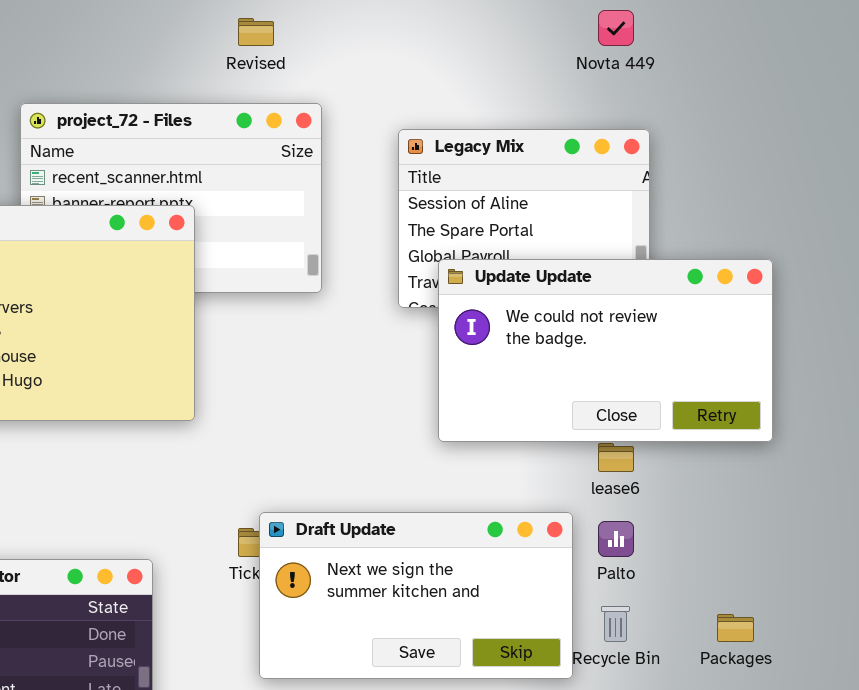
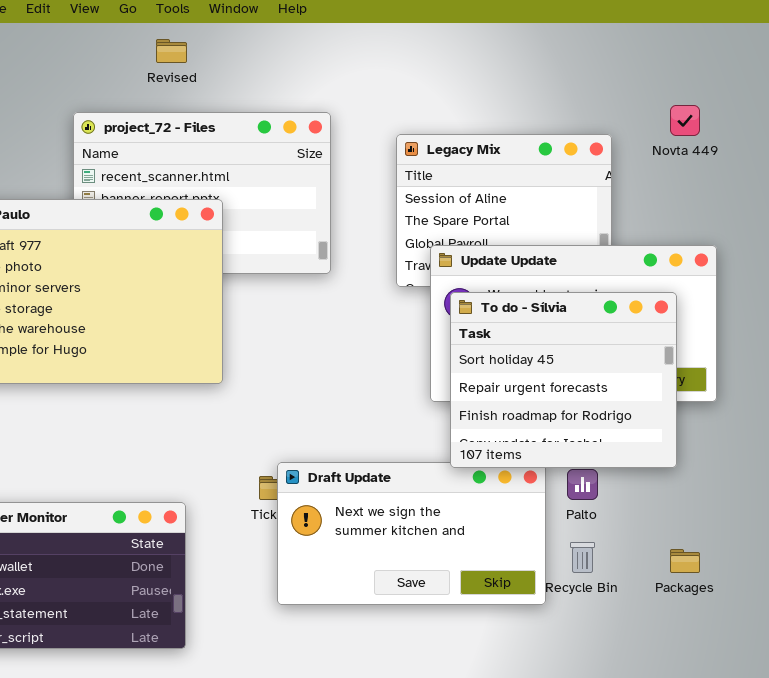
Novta 449: [598,10,634,46] -> [670,105,700,136], moved
Revised: [238,18,274,46] -> [156,39,187,63], moved
To do - Sílvia: none -> [450,292,677,468], opened

